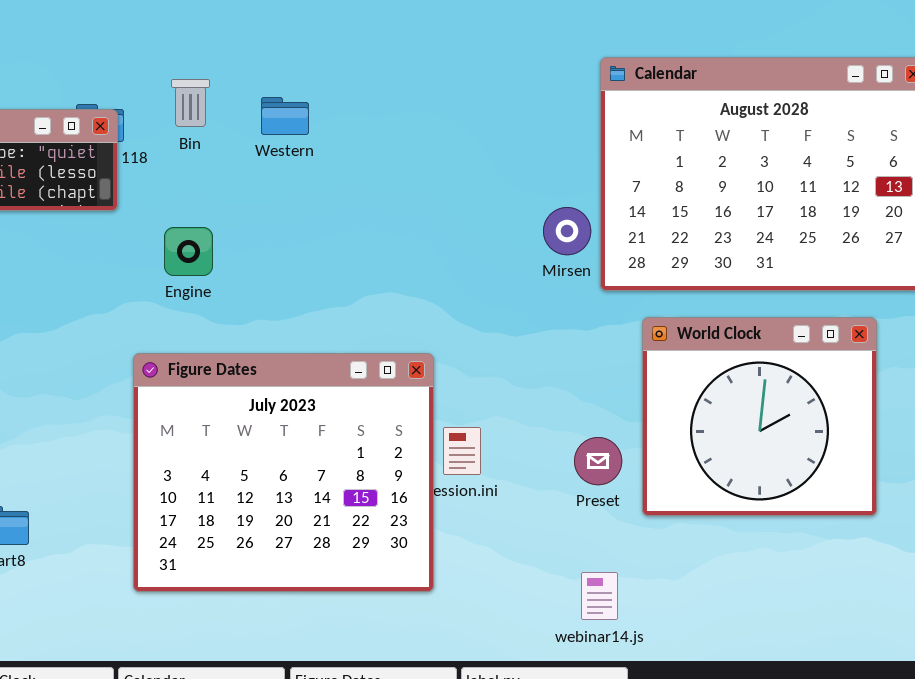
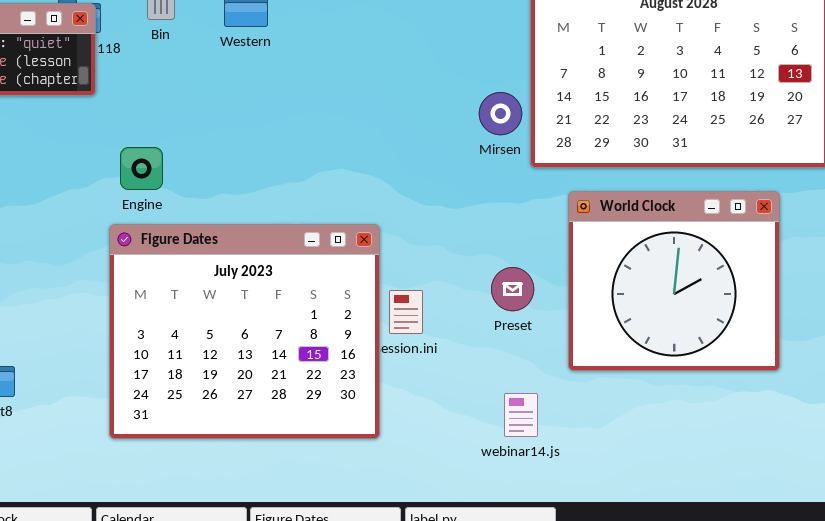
Engine: [164,227,213,276] -> [120,147,163,190], moved
Preset: [574,437,622,485] -> [491,267,534,311], moved
webinar14.js: [581,572,618,620] -> [504,393,538,437], moved

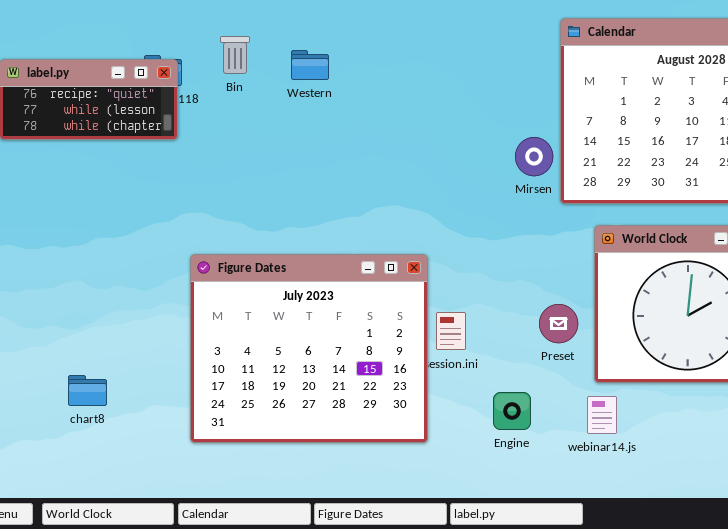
Engine: [120,147,163,190] -> [493,392,531,430], moved
Preset: [491,267,534,311] -> [539,304,578,343], moved
webinar14.js: [504,393,538,437] -> [587,396,617,434], moved

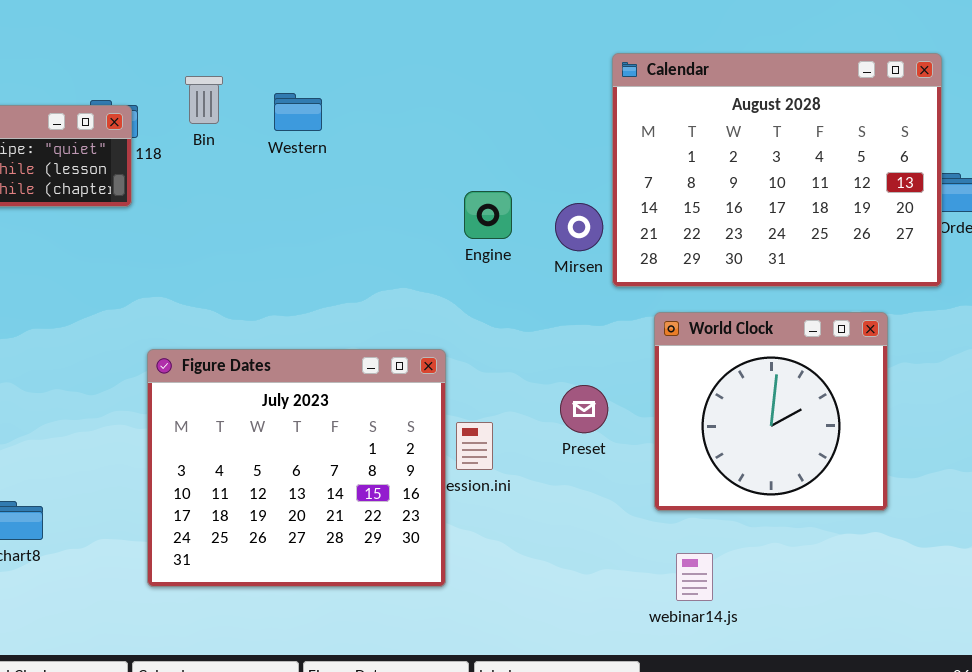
Preset: [539,304,578,343] -> [560,385,608,433], moved
Engine: [493,392,531,430] -> [464,191,512,239], moved
webinar14.js: [587,396,617,434] -> [676,553,713,601], moved

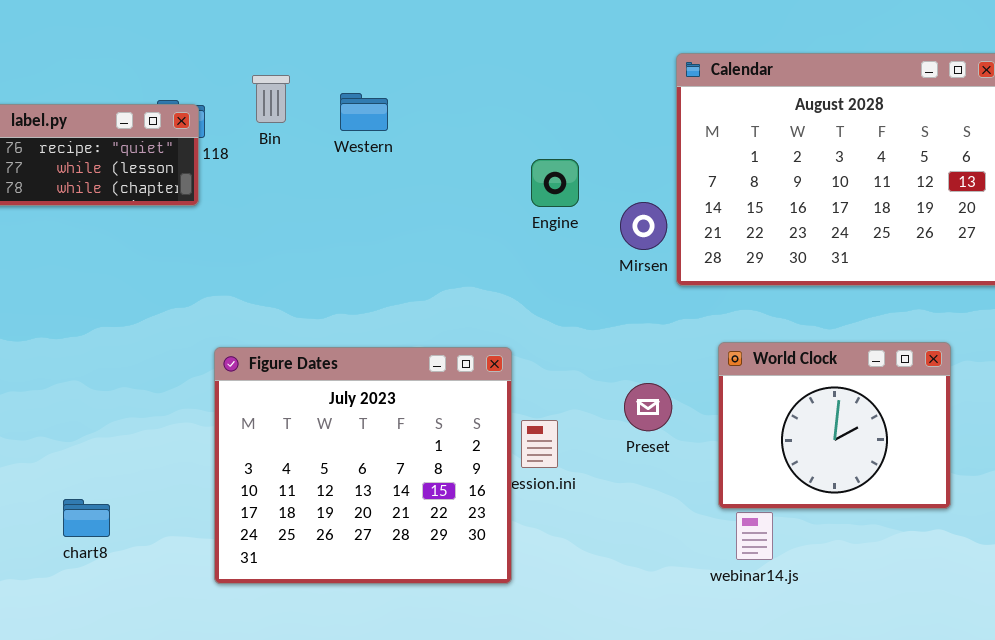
Engine: [464,191,512,239] -> [531,159,579,207], moved
World Clock: [654,312,888,511] -> [718,342,951,509], resized
webinar14.js: [676,553,713,601] -> [736,512,773,560], moved

